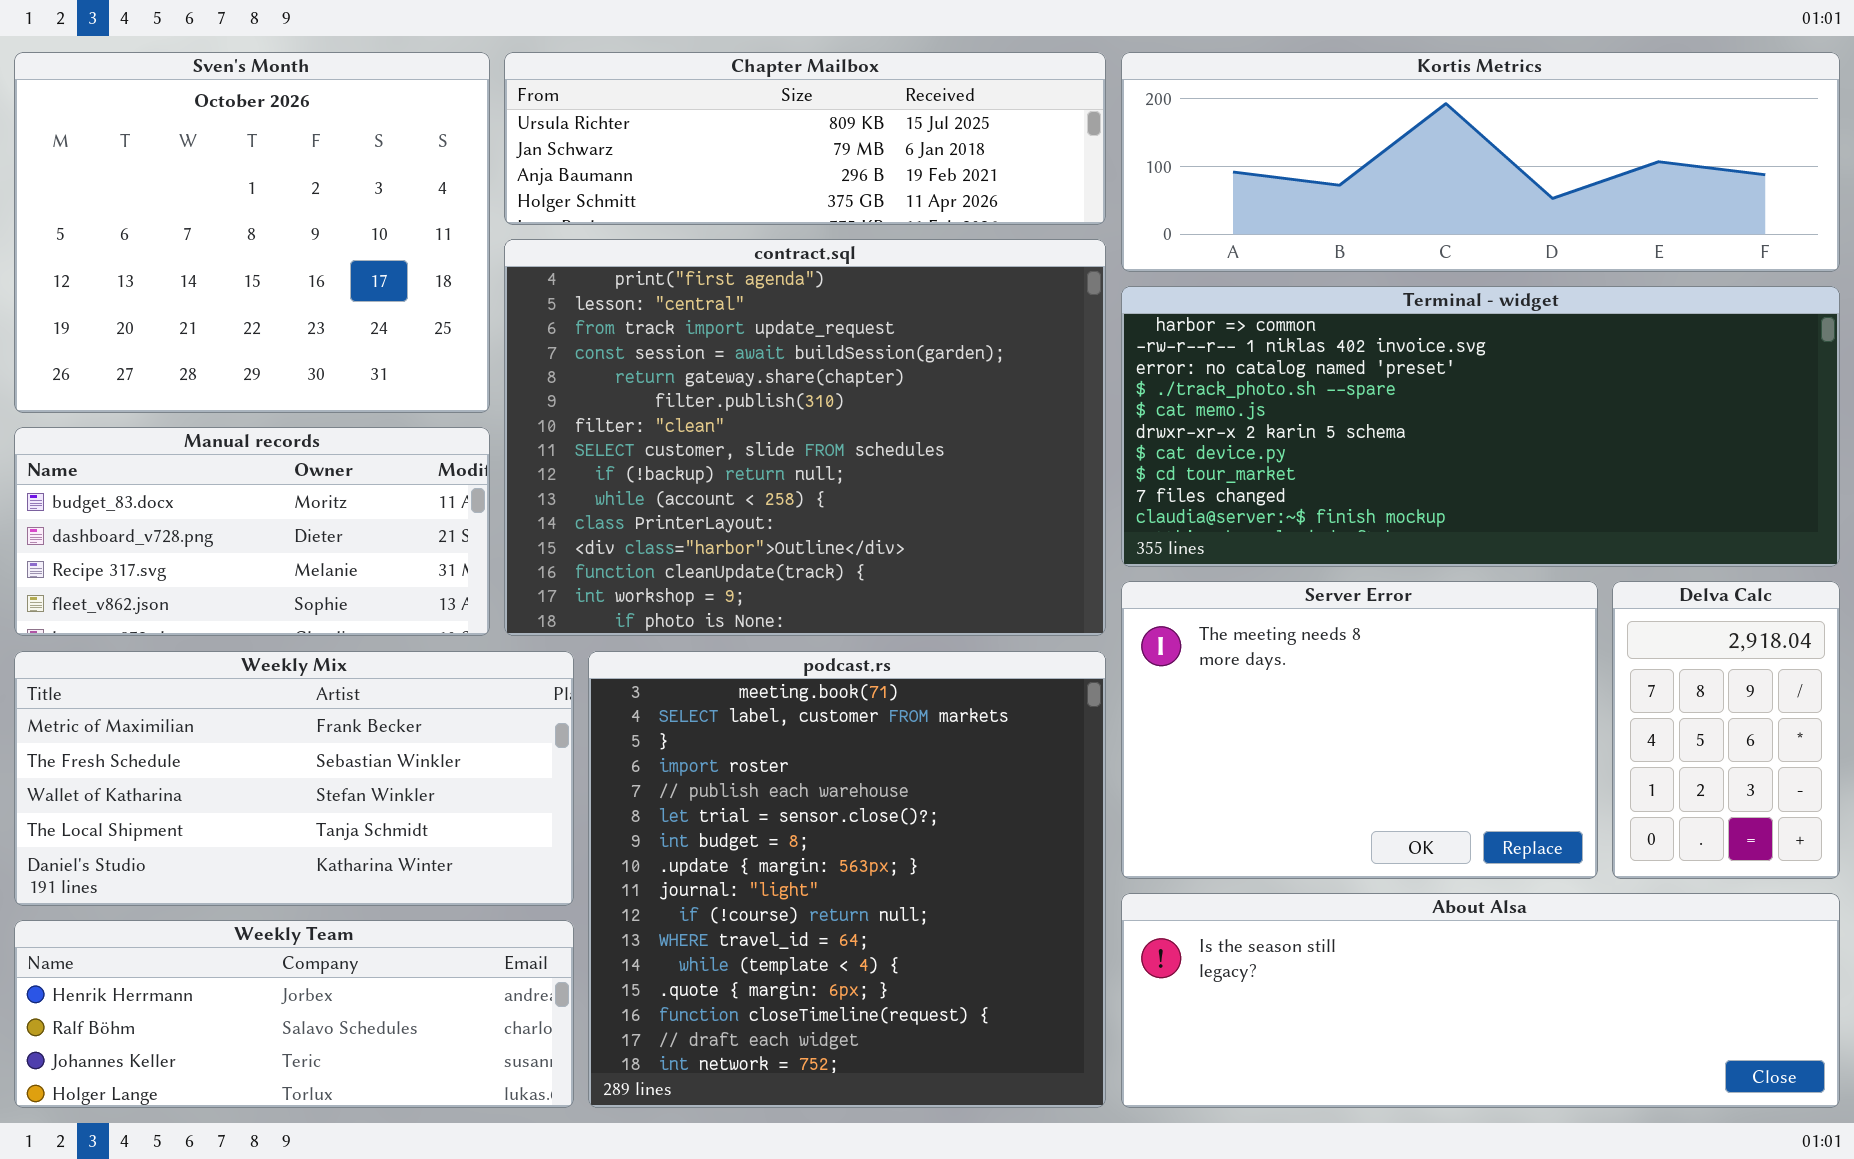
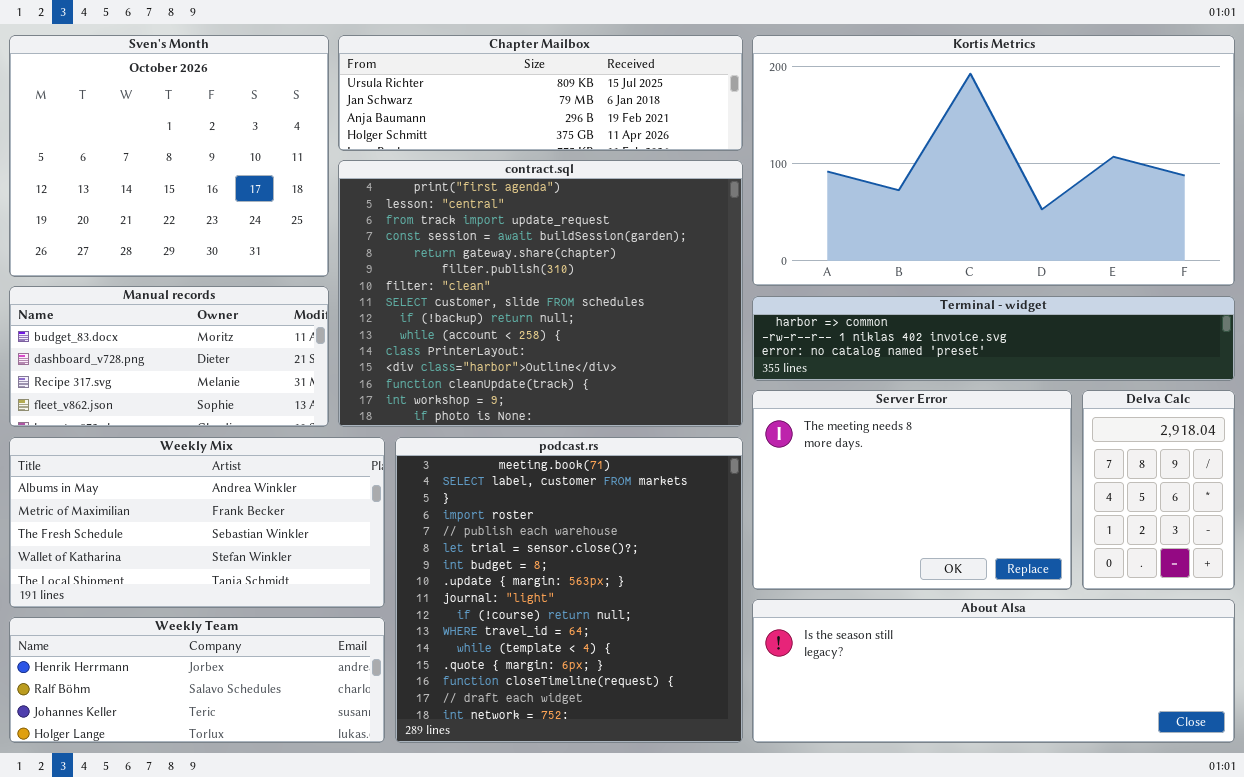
Kortis Metrics: [1121,52,1840,272] -> [752,35,1235,286], resized
Terminal - widget: [1121,286,1840,567] -> [752,296,1235,381], resized
Weekly Mix: [14,651,574,906] -> [9,437,385,608], scrolled up 1 row

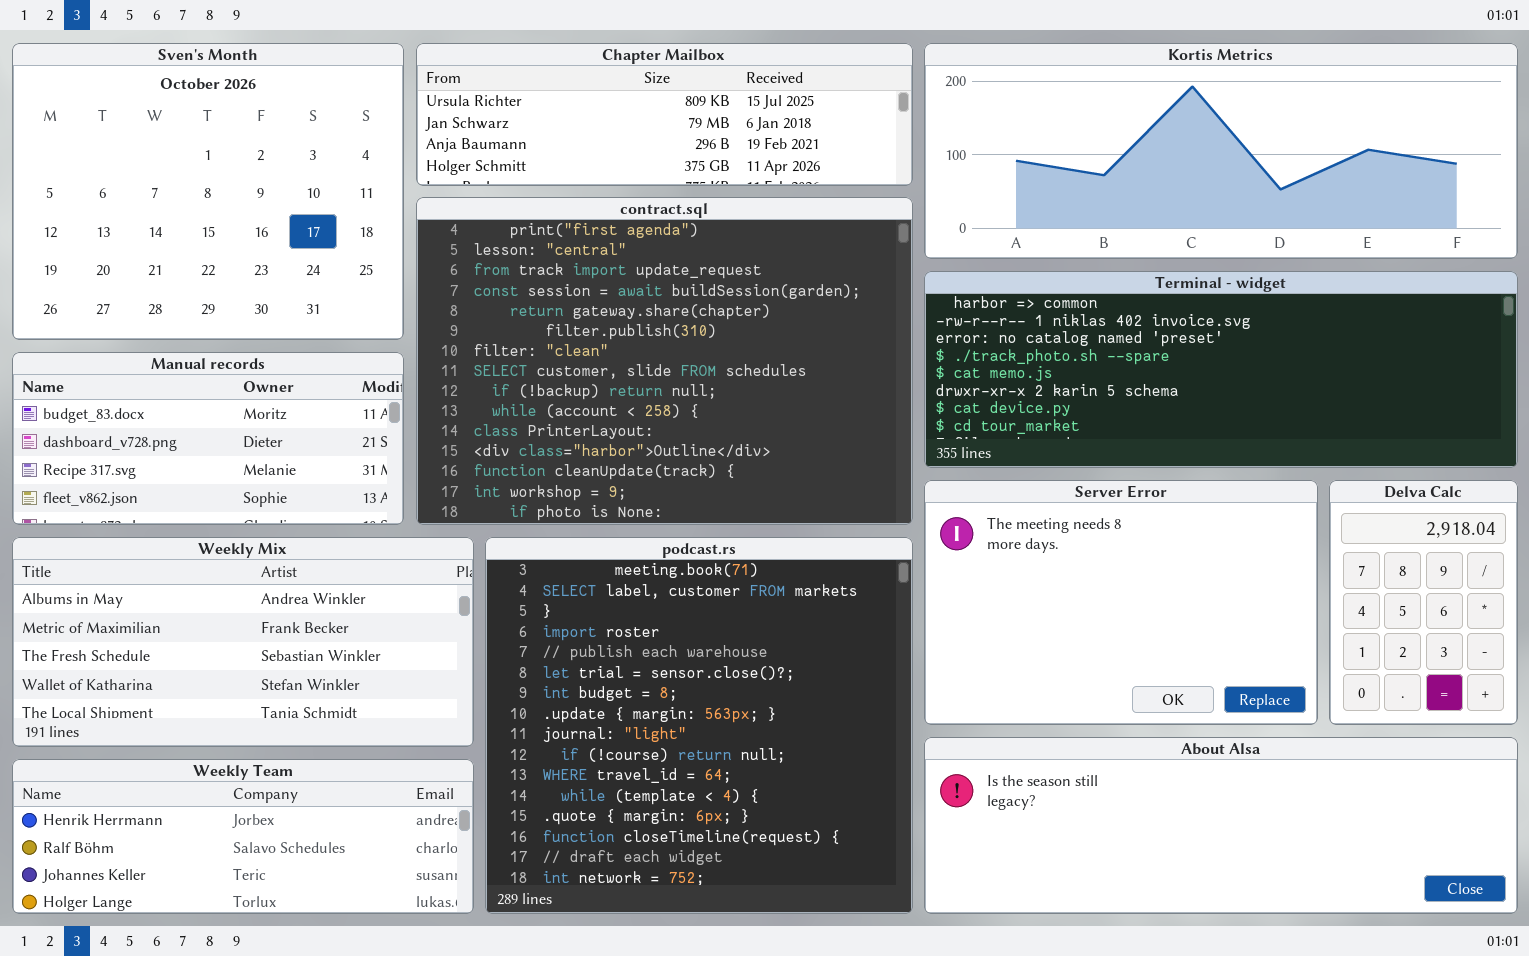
Kortis Metrics: [752,35,1235,286] -> [924,43,1518,259], resized
Terminal - widget: [752,296,1235,381] -> [924,271,1518,468], resized

